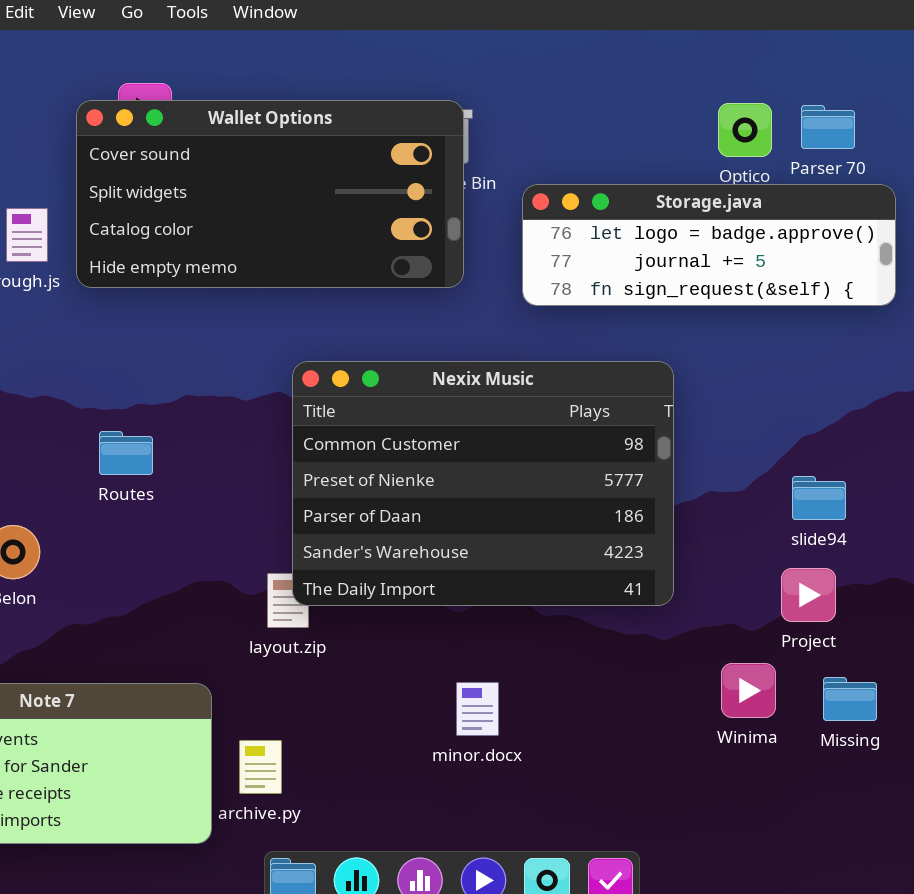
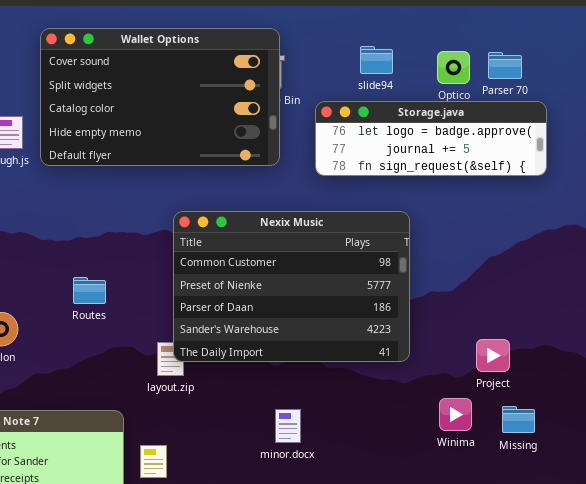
Wallet Options: [76,100,464,288] -> [40,28,280,166], resized
Routes: [99,431,153,475] -> [73,277,106,304], moved
slide94: [792,476,846,520] -> [360,46,393,74], moved

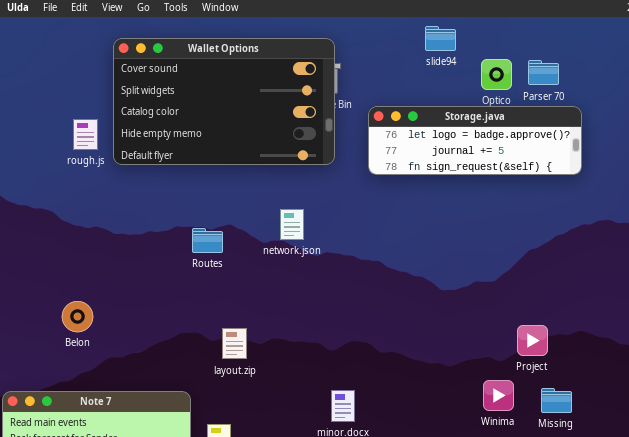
slide94: [360,46,393,74] -> [425,26,456,51], moved
Nexix Music: [173,211,410,362] -> none, closed
Routes: [73,277,106,304] -> [192,228,223,253], moved

